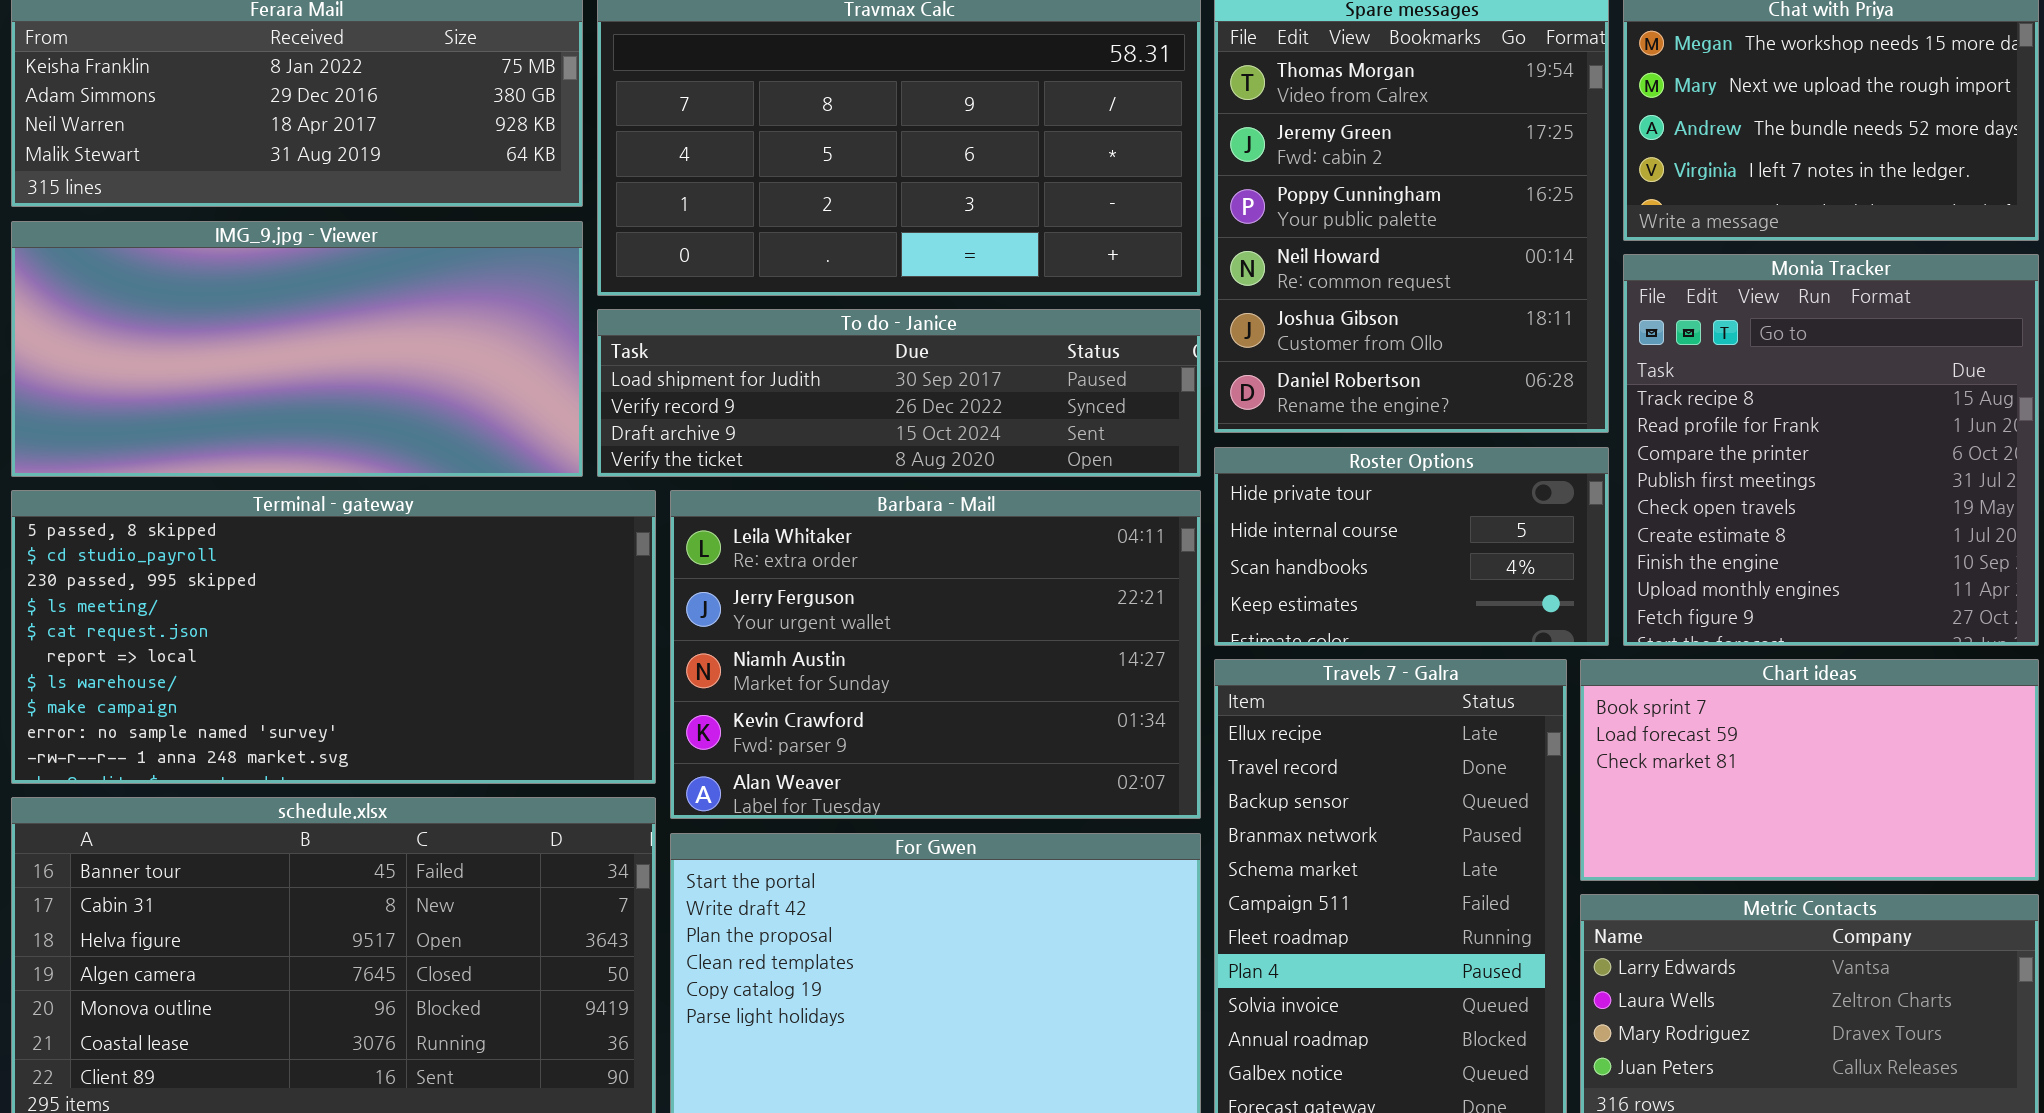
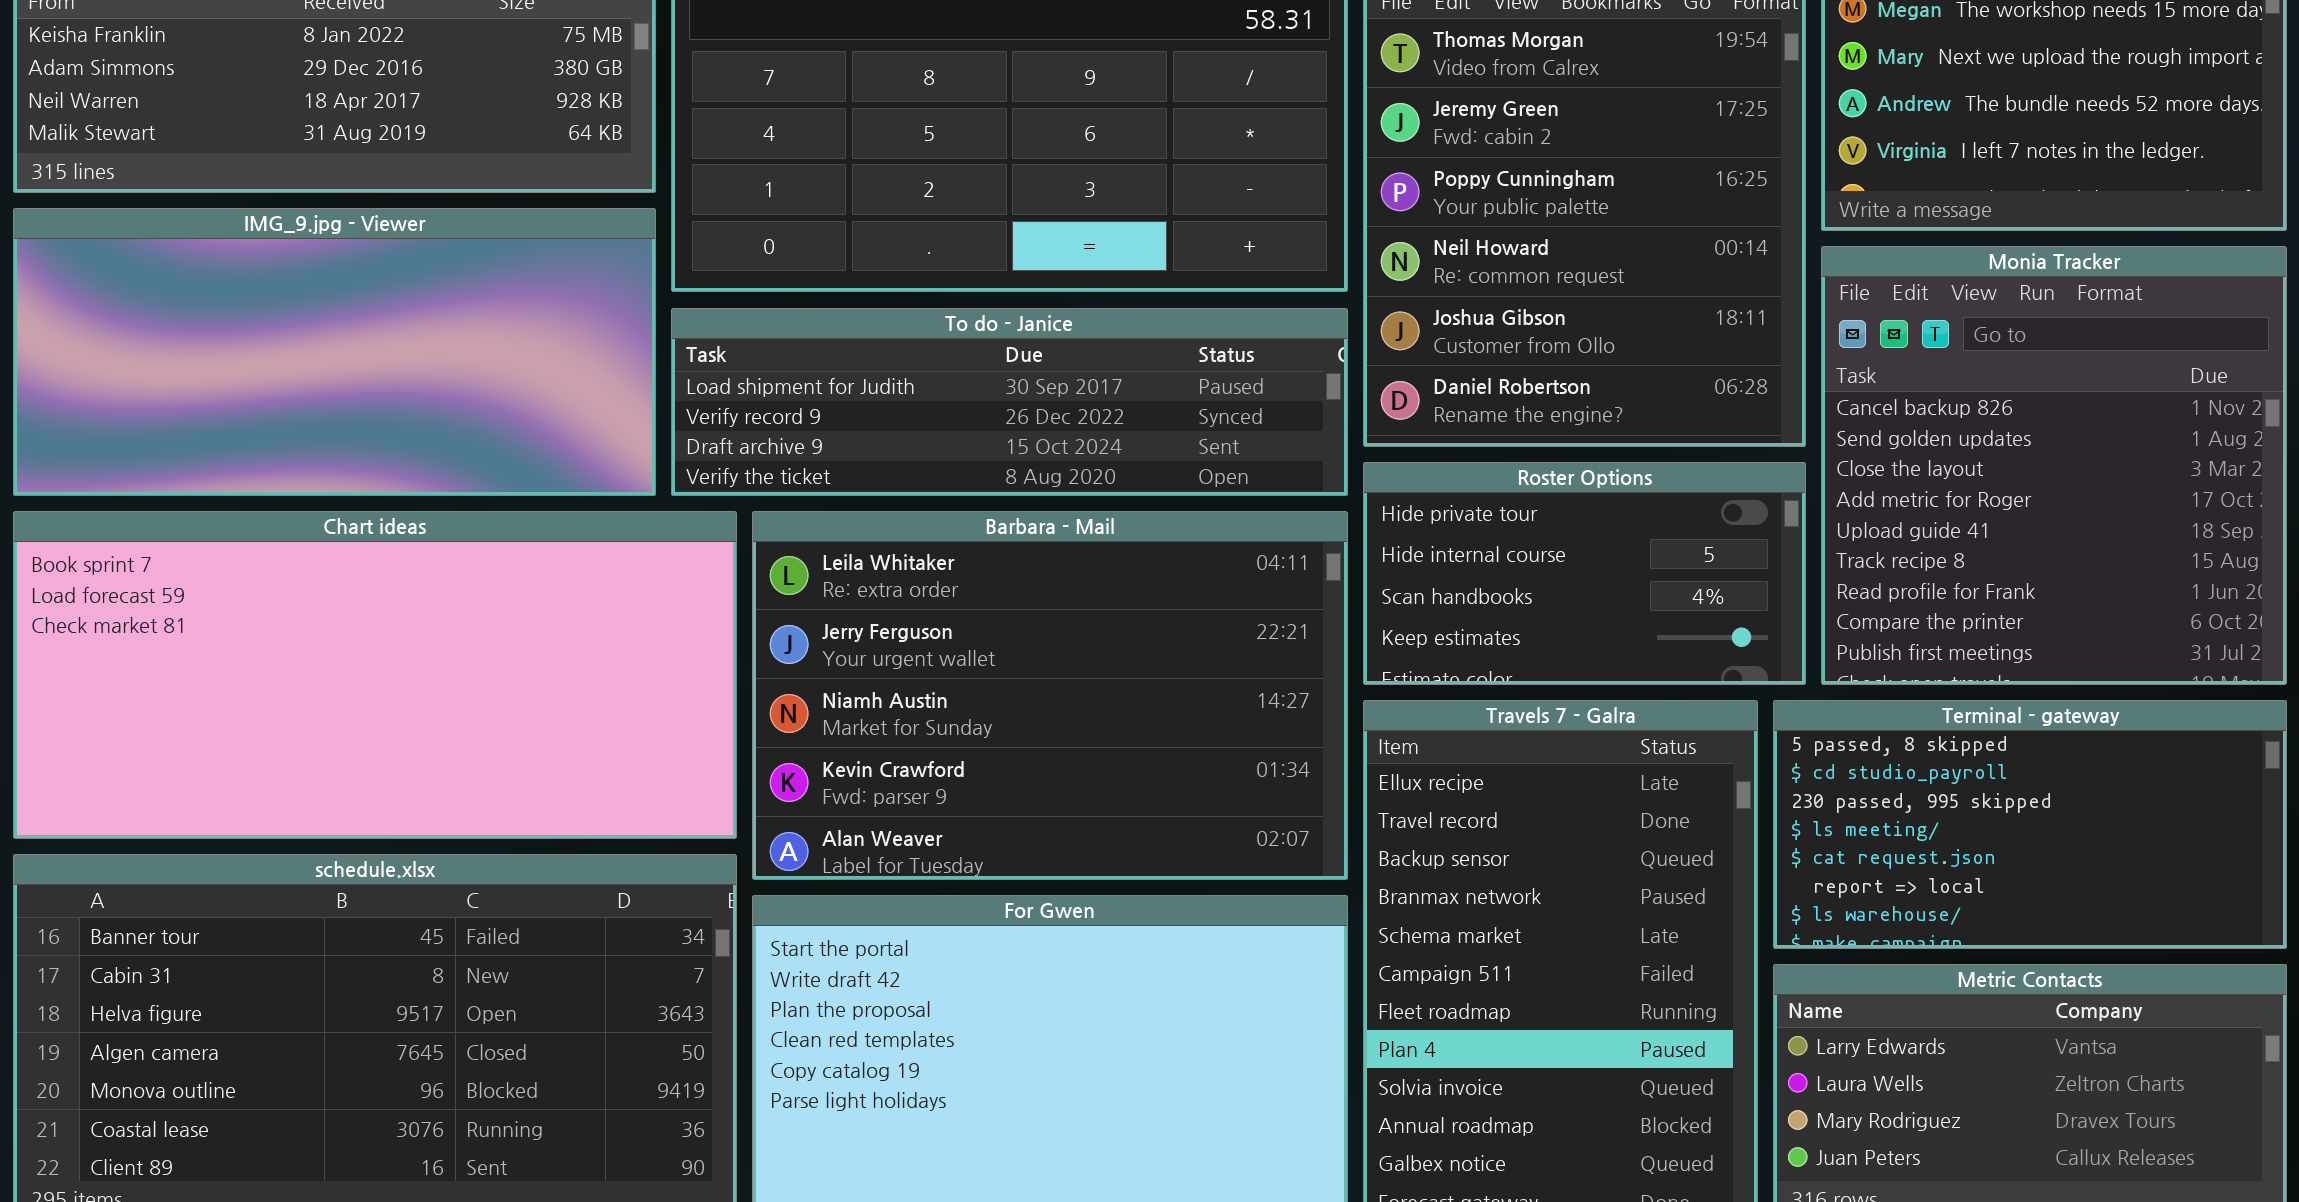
Monia Tracker: [1623,254,2039,646] -> [1821,246,2287,685], scrolled up 5 rows
Terminal - gateway: [11,490,656,784] -> [1773,700,2287,949], moved, resized
Chart ideas: [1580,659,2039,881] -> [13,511,737,839], moved, resized

